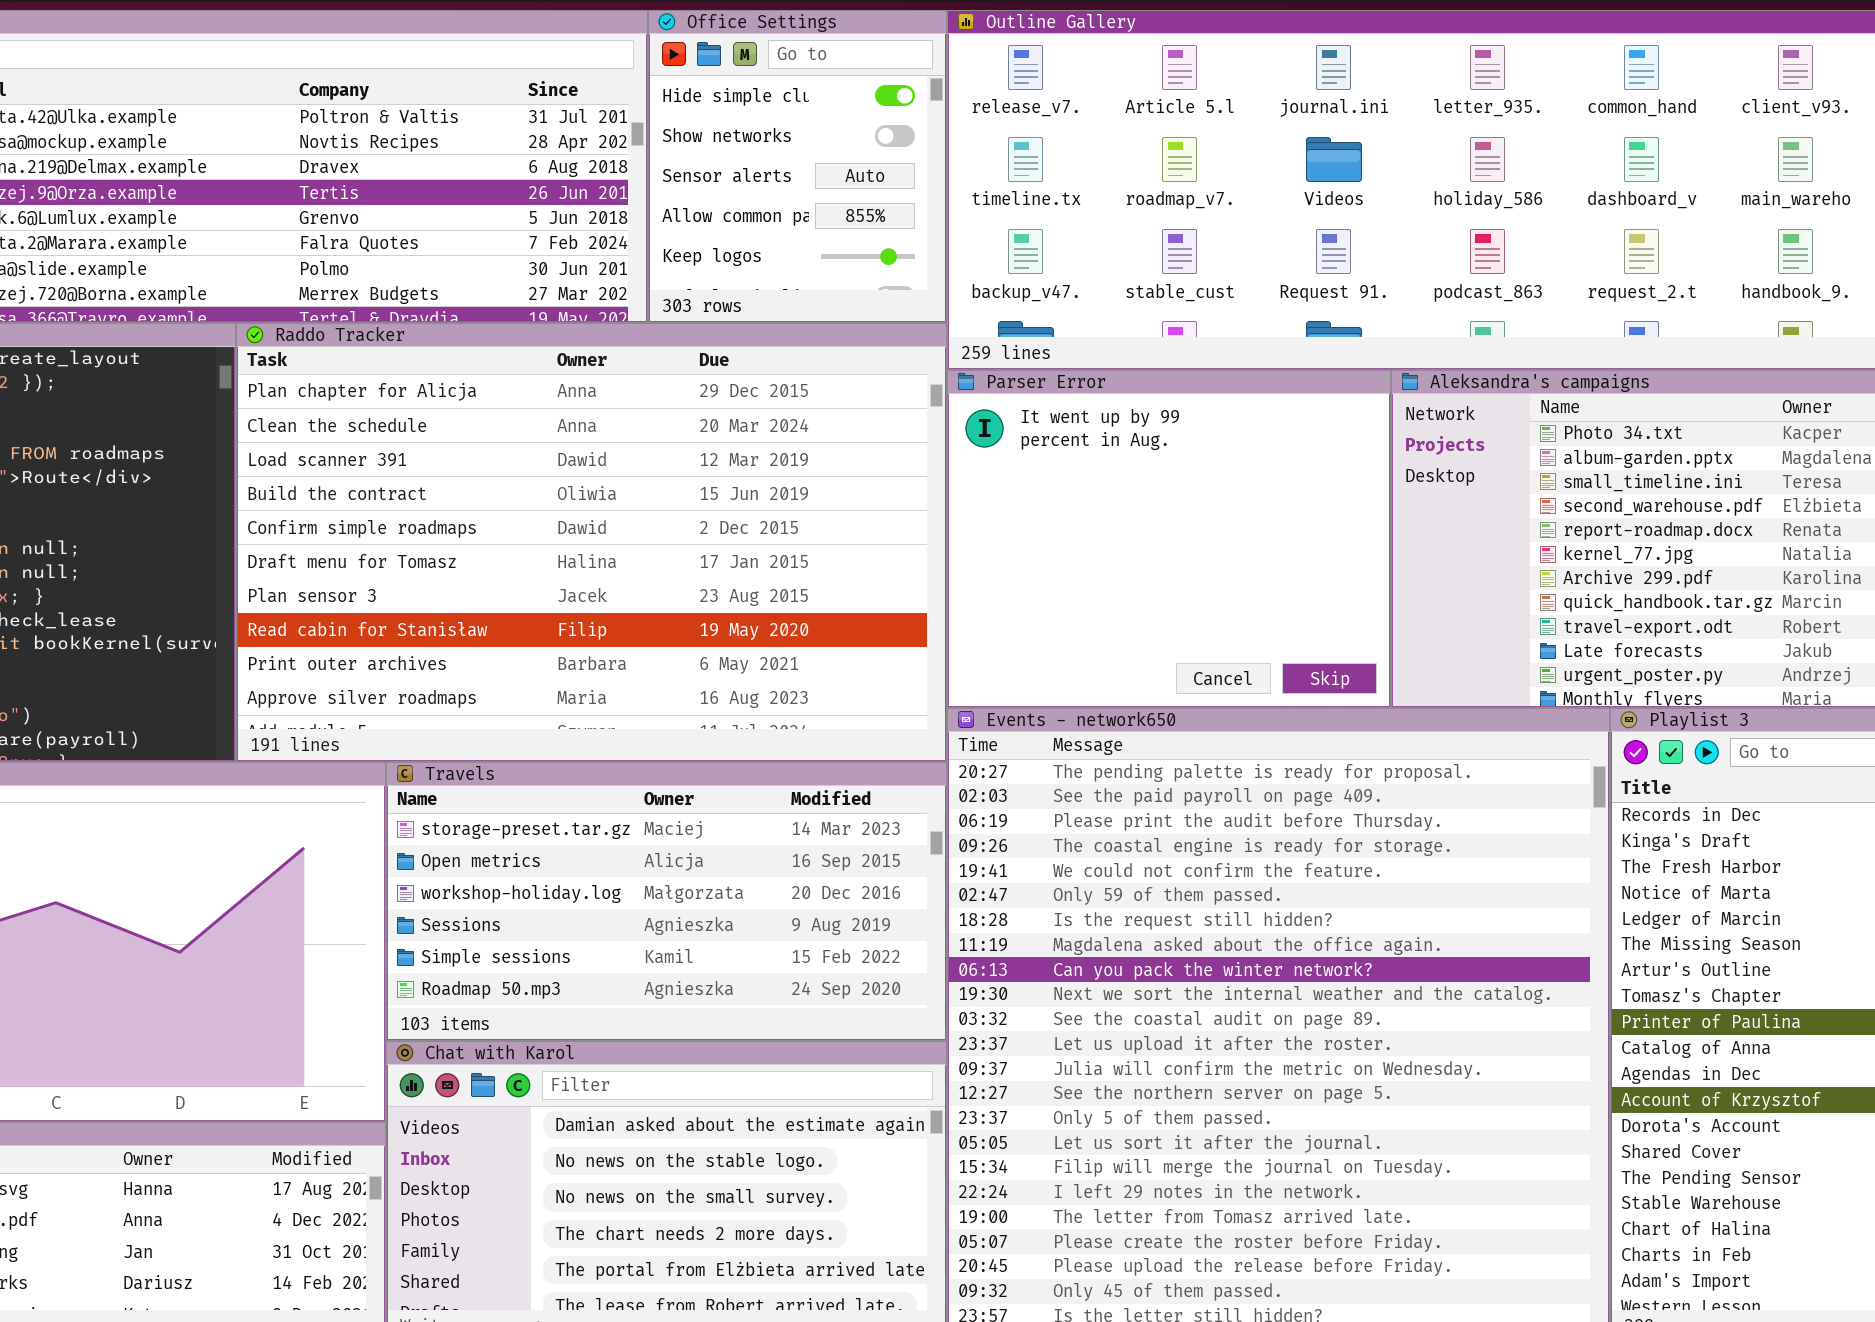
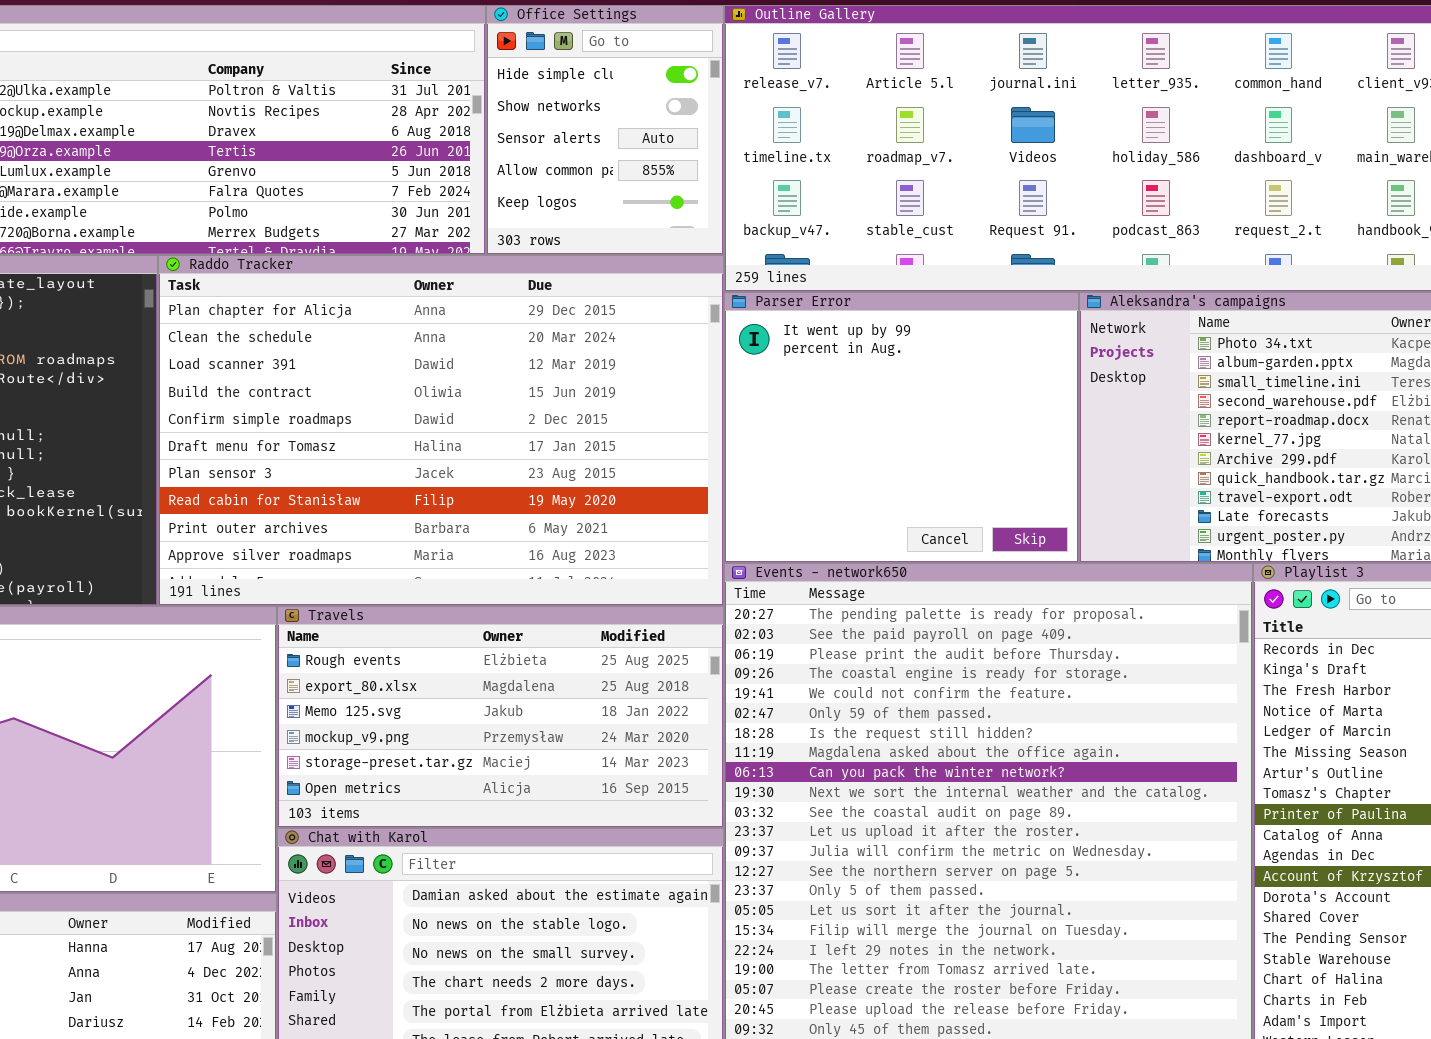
Travels: [386,762,947,1041] -> [277,606,724,828], scrolled up 4 rows

